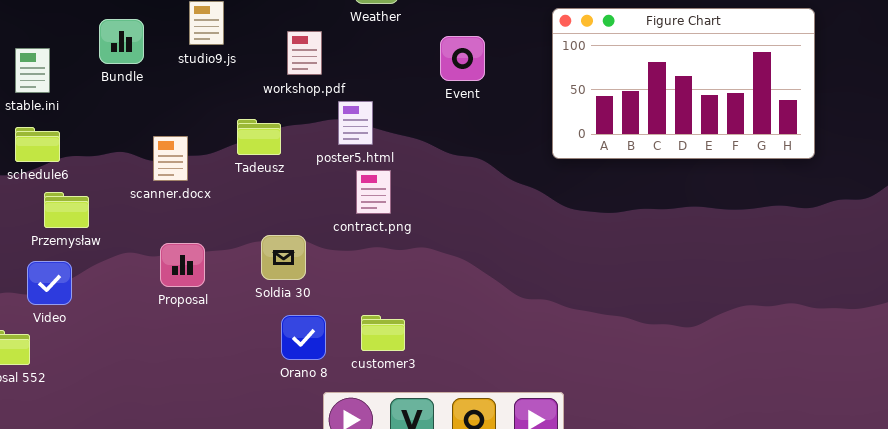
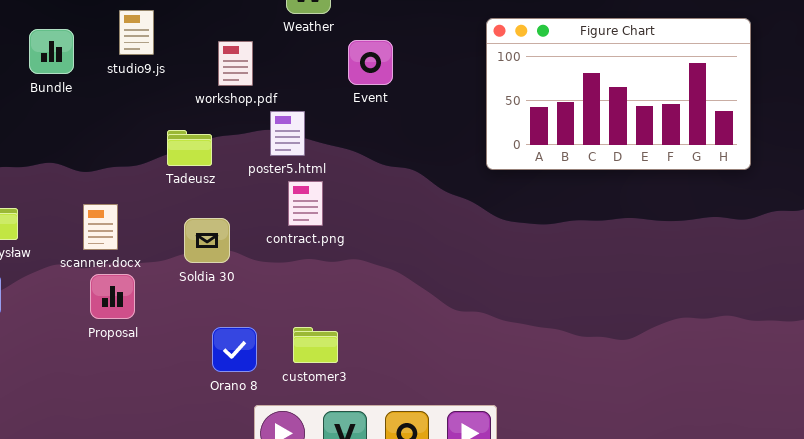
Event: [440,36,485,81] -> [348,40,393,85], moved
scanner.docx: [153,136,188,181] -> [83,204,118,250], moved
Soldia 30: [261,235,306,280] -> [184,218,230,263], moved
Proposal: [160,243,205,287] -> [90,274,135,319], moved

